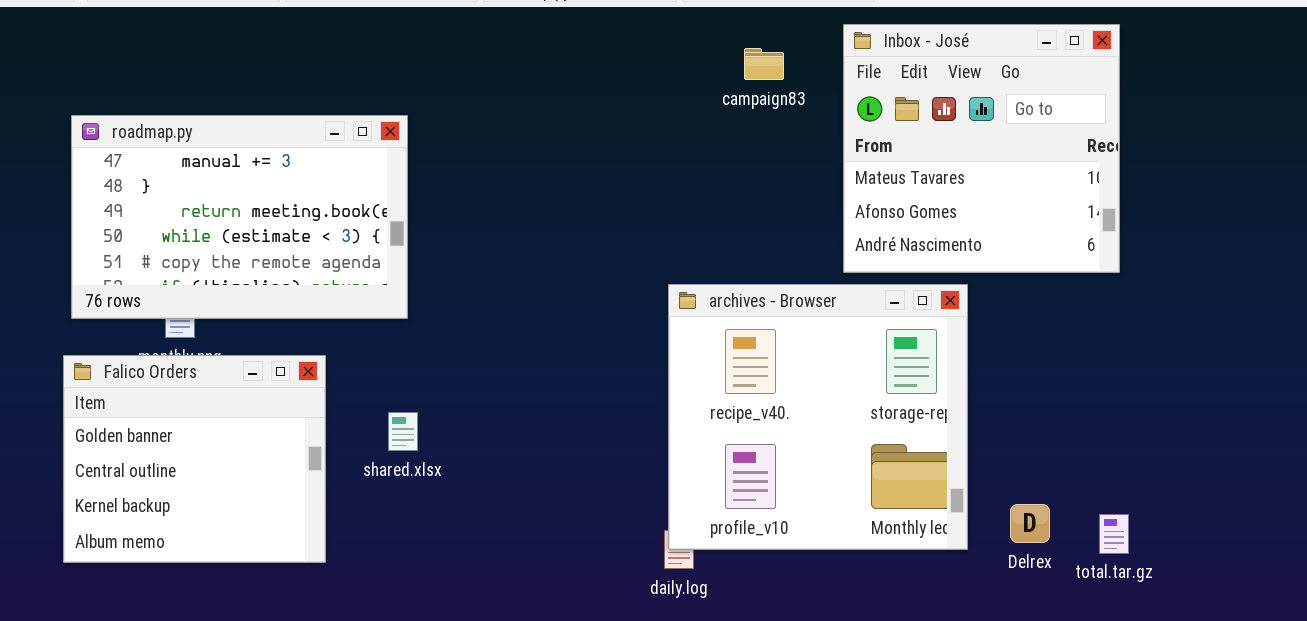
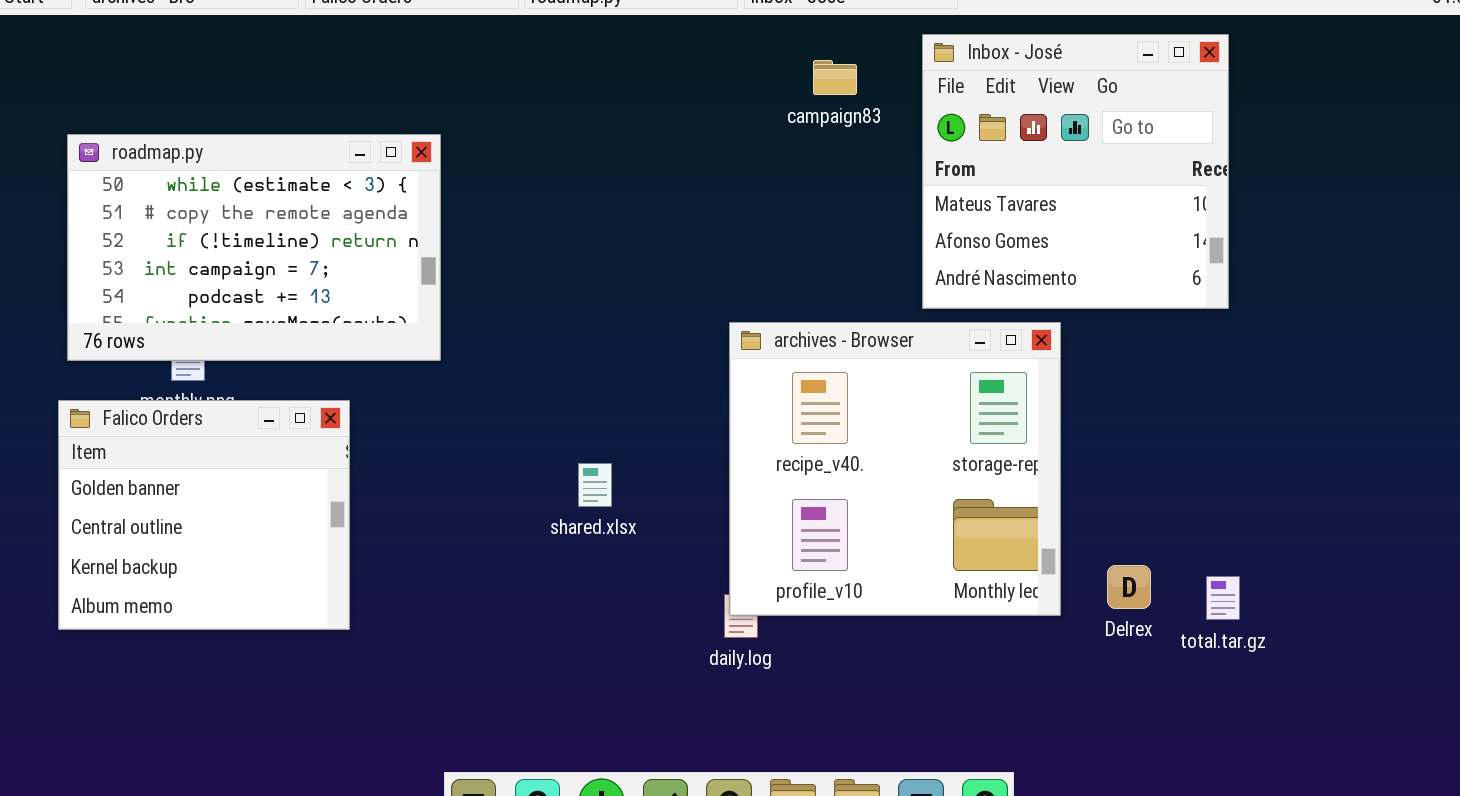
roadmap.py: [71,115,408,319] -> [67,134,441,361], scrolled down 3 rows
shared.xlsx: [388,412,418,451] -> [578,463,612,507], moved

